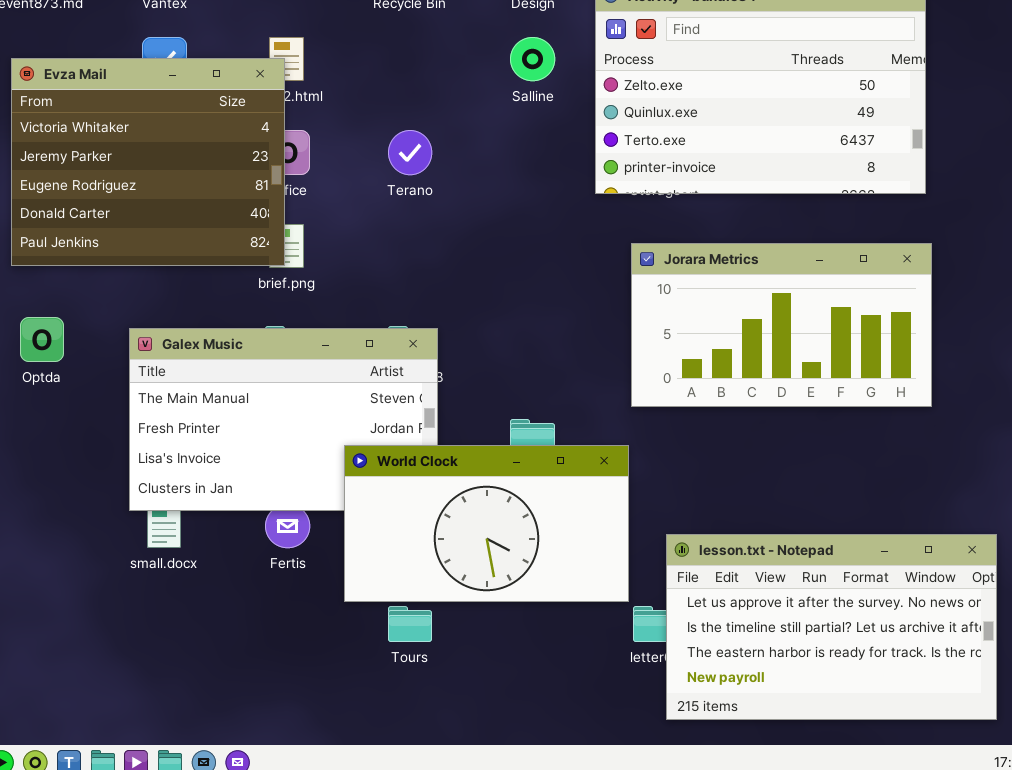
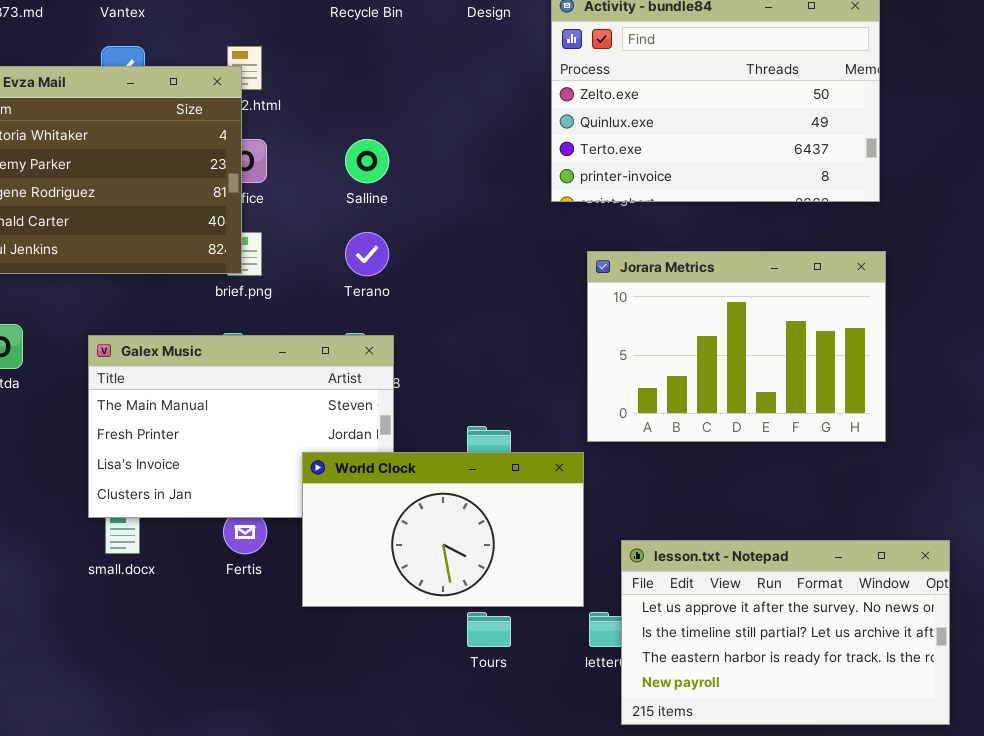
Salline: [510,37,555,81] -> [345,139,389,183], moved
Terano: [388,130,432,175] -> [345,232,389,276], moved
Jorara Metrics: [631,243,932,407] -> [587,251,886,442], resized
Tours: [388,606,432,642] -> [467,612,511,647], moved

